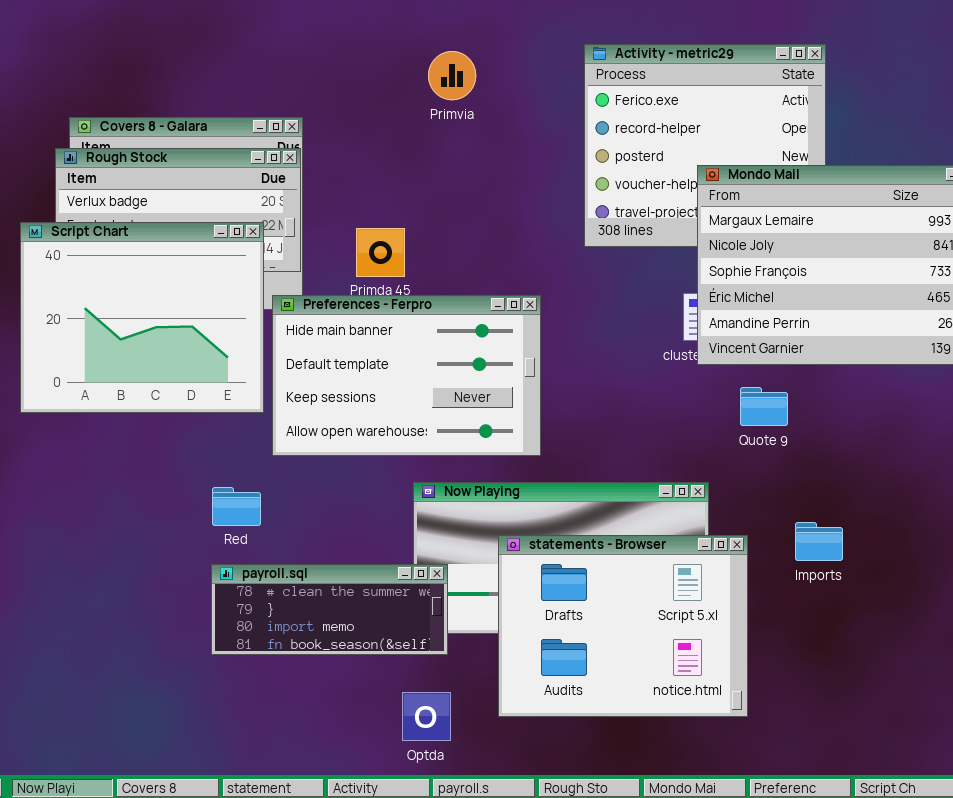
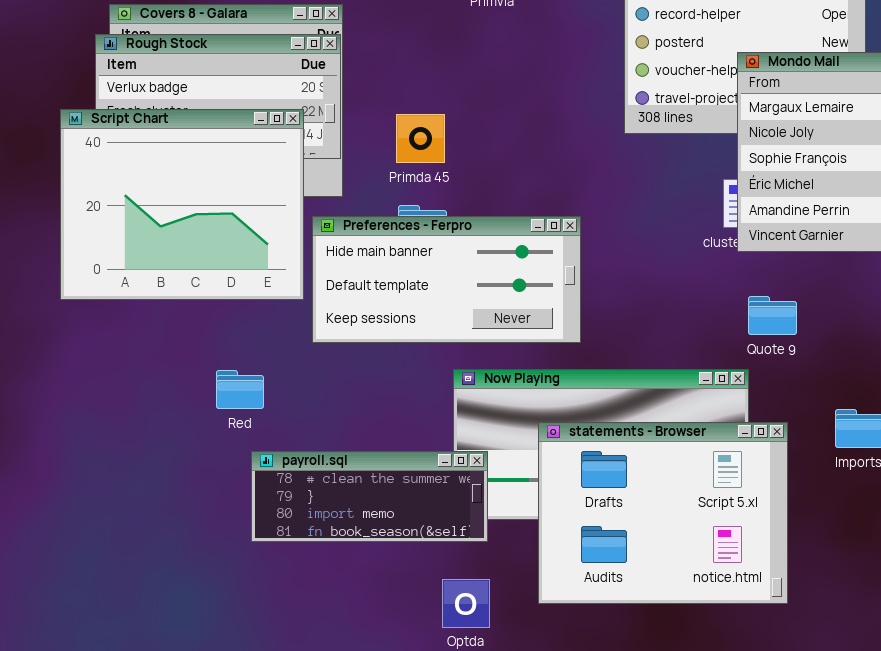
Preferences - Ferpro: [272,295,541,456] -> [312,216,581,343], resized
Quote 9: [740,387,788,426] -> [748,296,797,335], moved
Red: [212,487,261,526] -> [216,370,264,409], moved

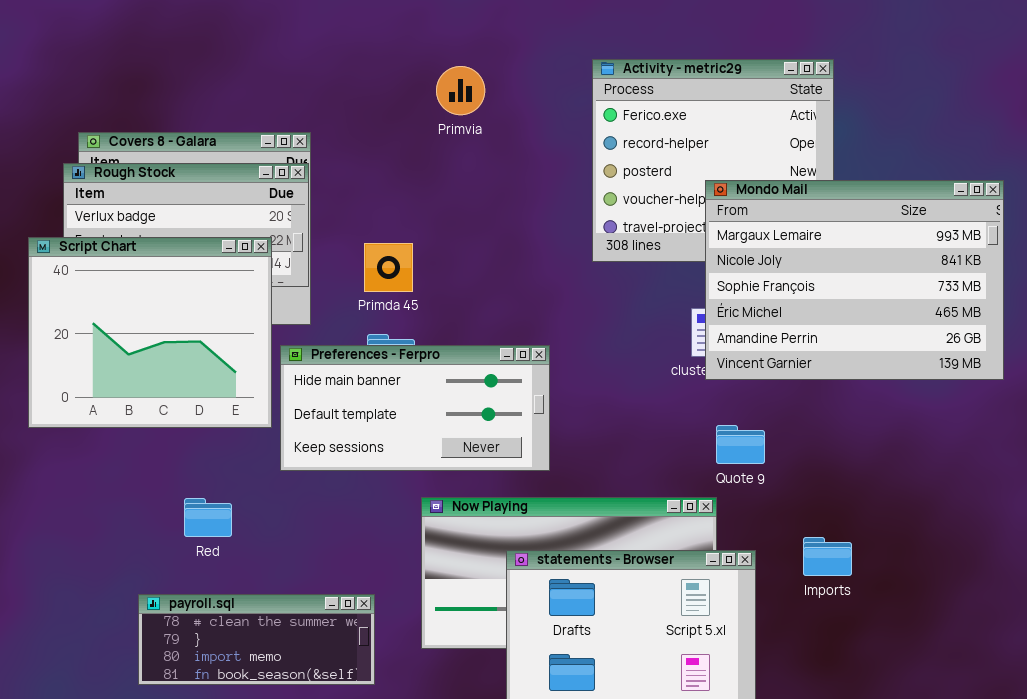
payroll.sql: [251,451,488,542] -> [138,594,375,685], moved

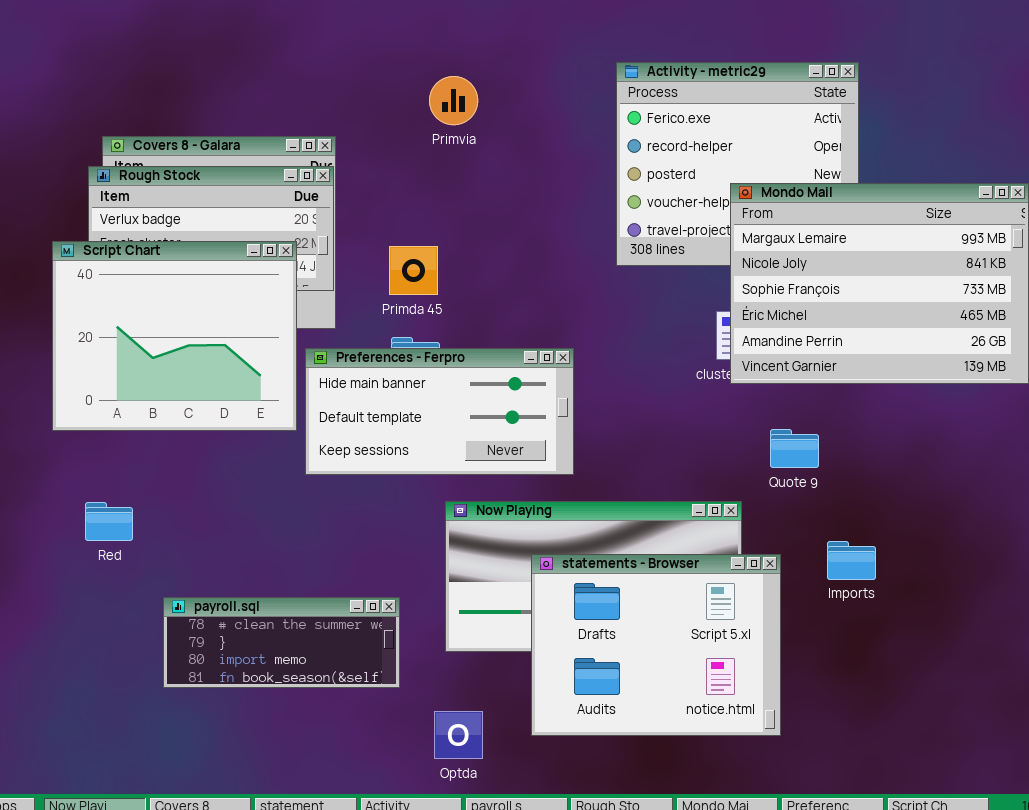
Primvia: [436,66,485,115] -> [429,76,478,125], moved
Quote 9: [716,425,765,464] -> [770,429,819,468], moved
Red: [184,498,232,537] -> [85,502,133,541], moved

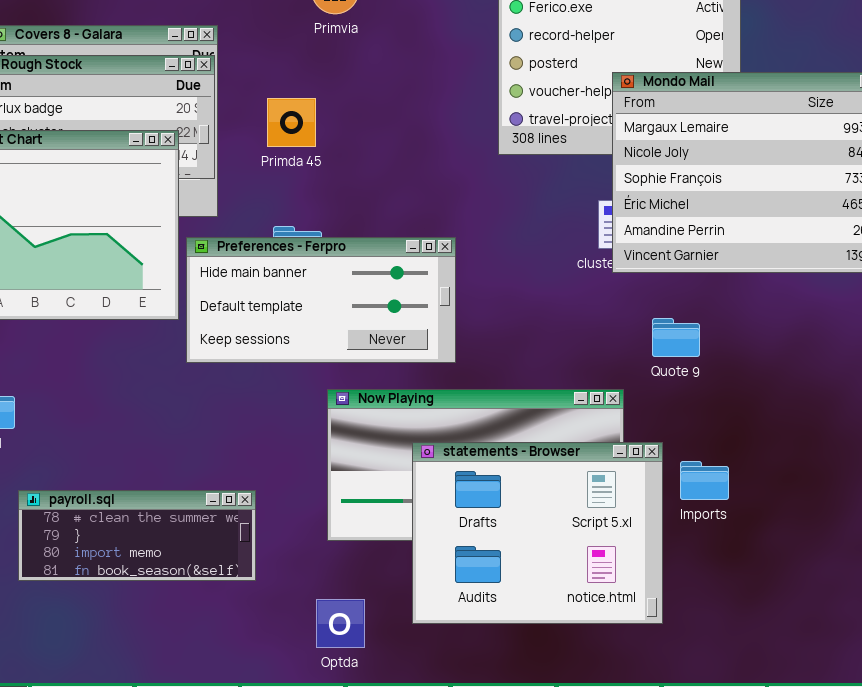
Primda 45: [389,246,438,295] -> [267,98,316,147], moved
Imports: [827,541,876,580] -> [680,461,729,500], moved
payroll.sql: [163,597,400,688] -> [18,490,256,581], moved

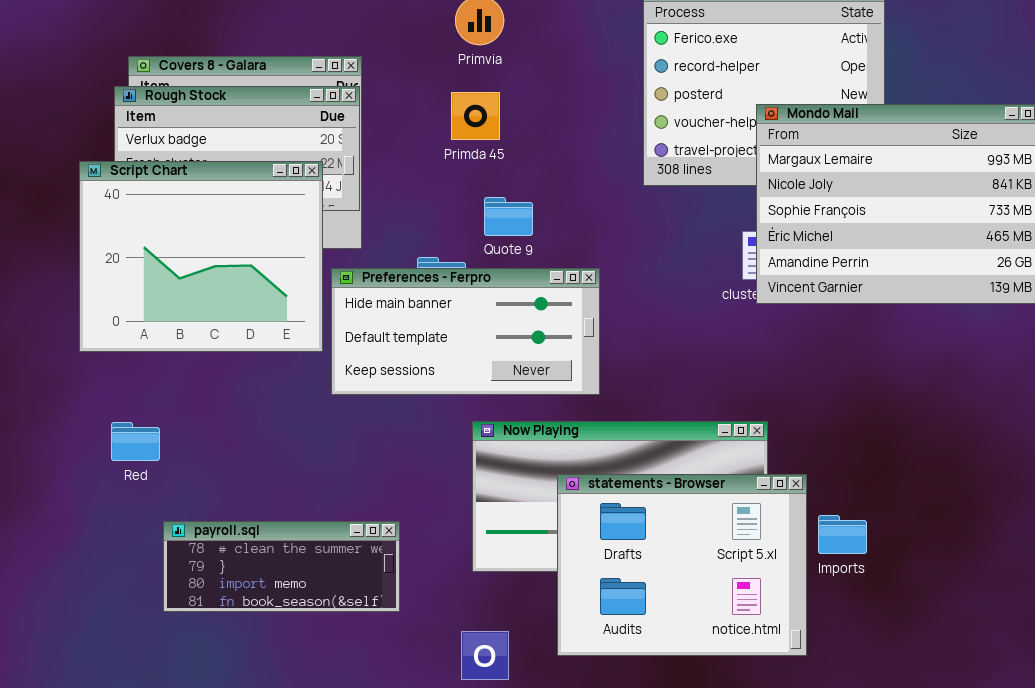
Primda 45: [267,98,316,147] -> [451,92,500,140], moved
Quote 9: [652,318,700,357] -> [484,197,533,236], moved
Imports: [680,461,729,500] -> [818,515,867,554], moved

